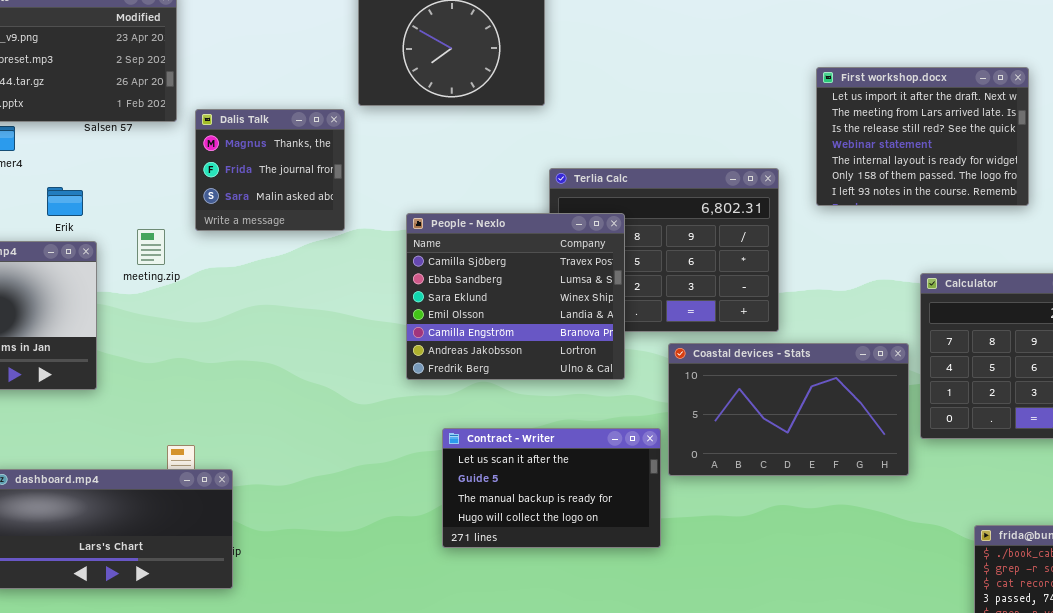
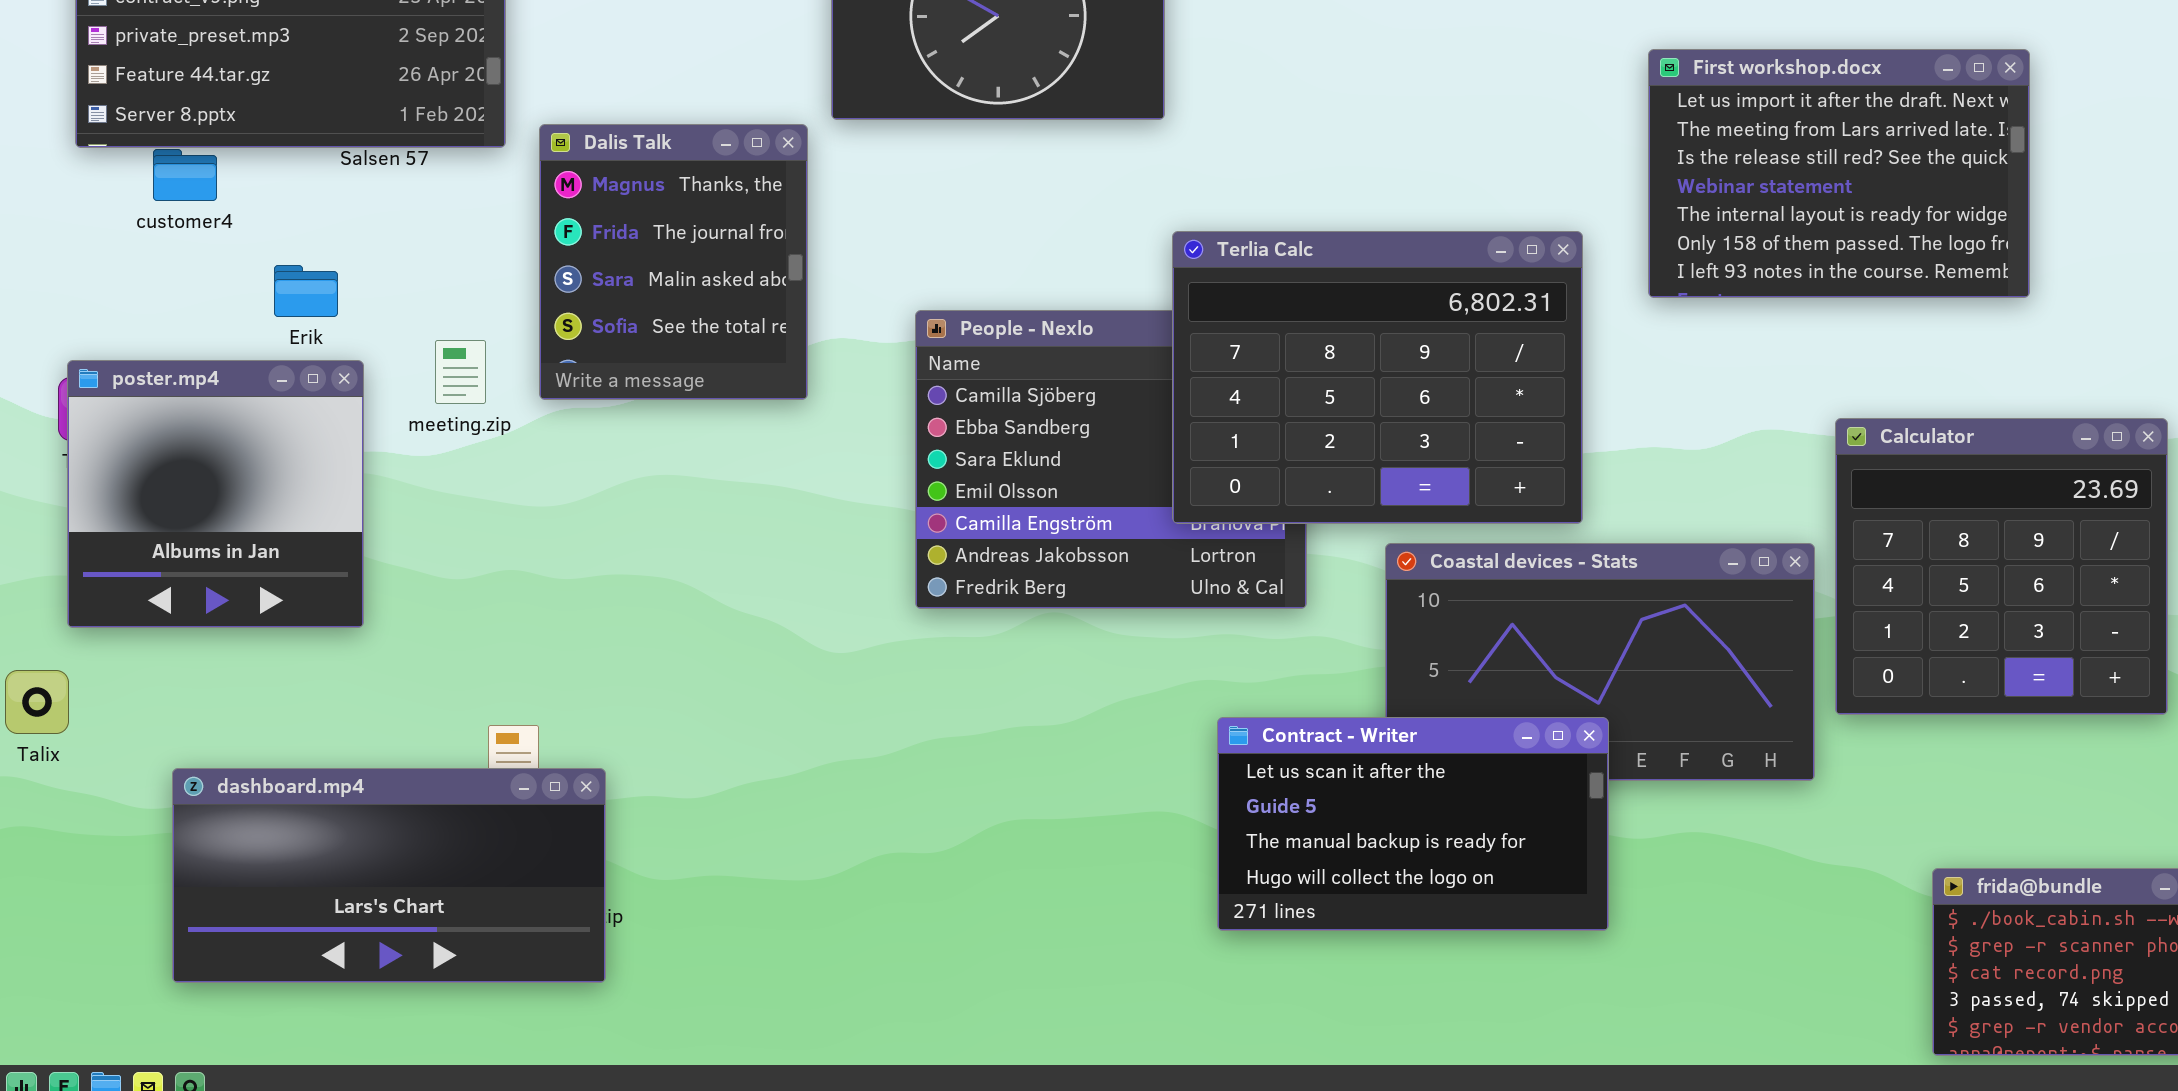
Dalis Talk: [195,109,345,231] -> [539,124,808,400], resized
Terlia Calc: [549,168,779,332] -> [1172,231,1583,524], raised
Contract - Writer: [442,428,661,548] -> [1217,717,1609,931], moved

